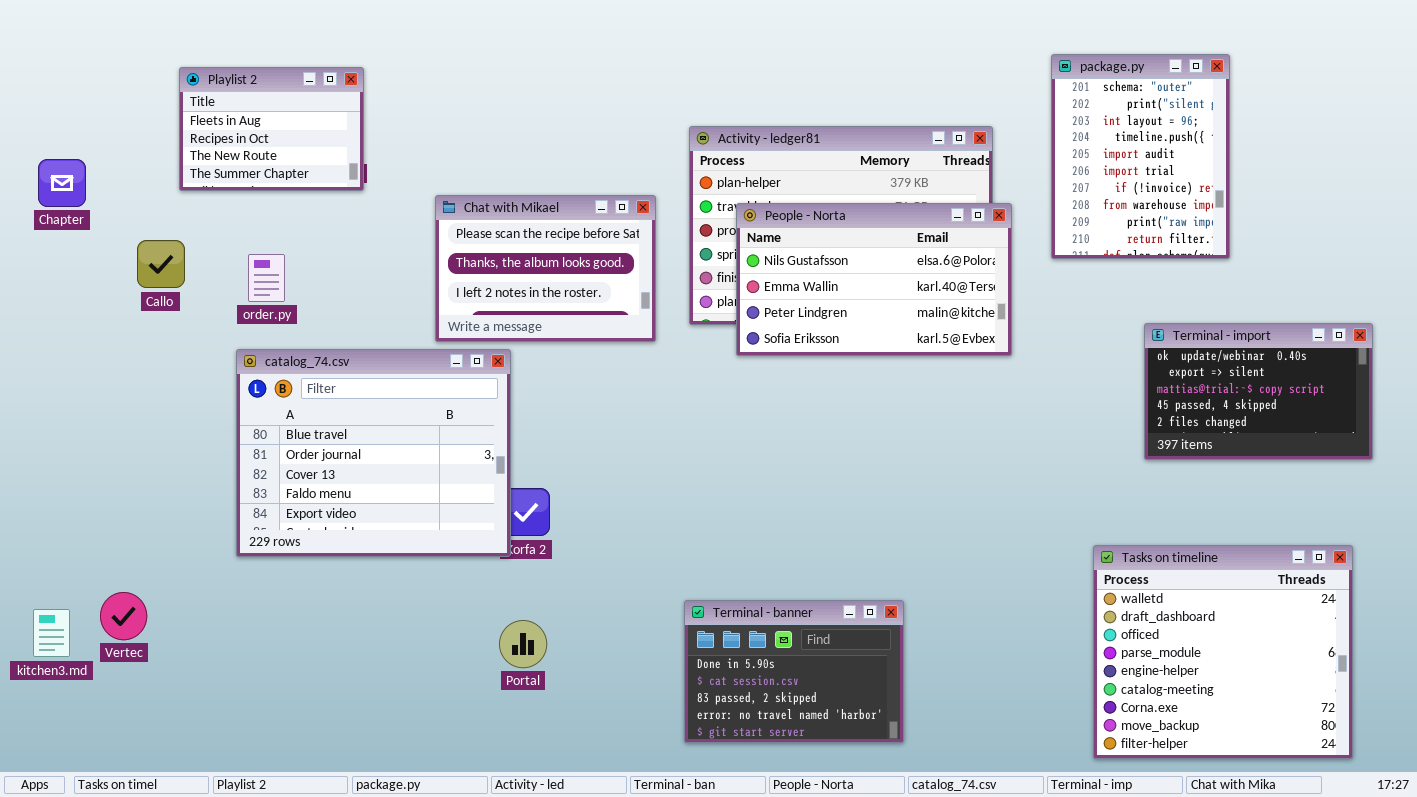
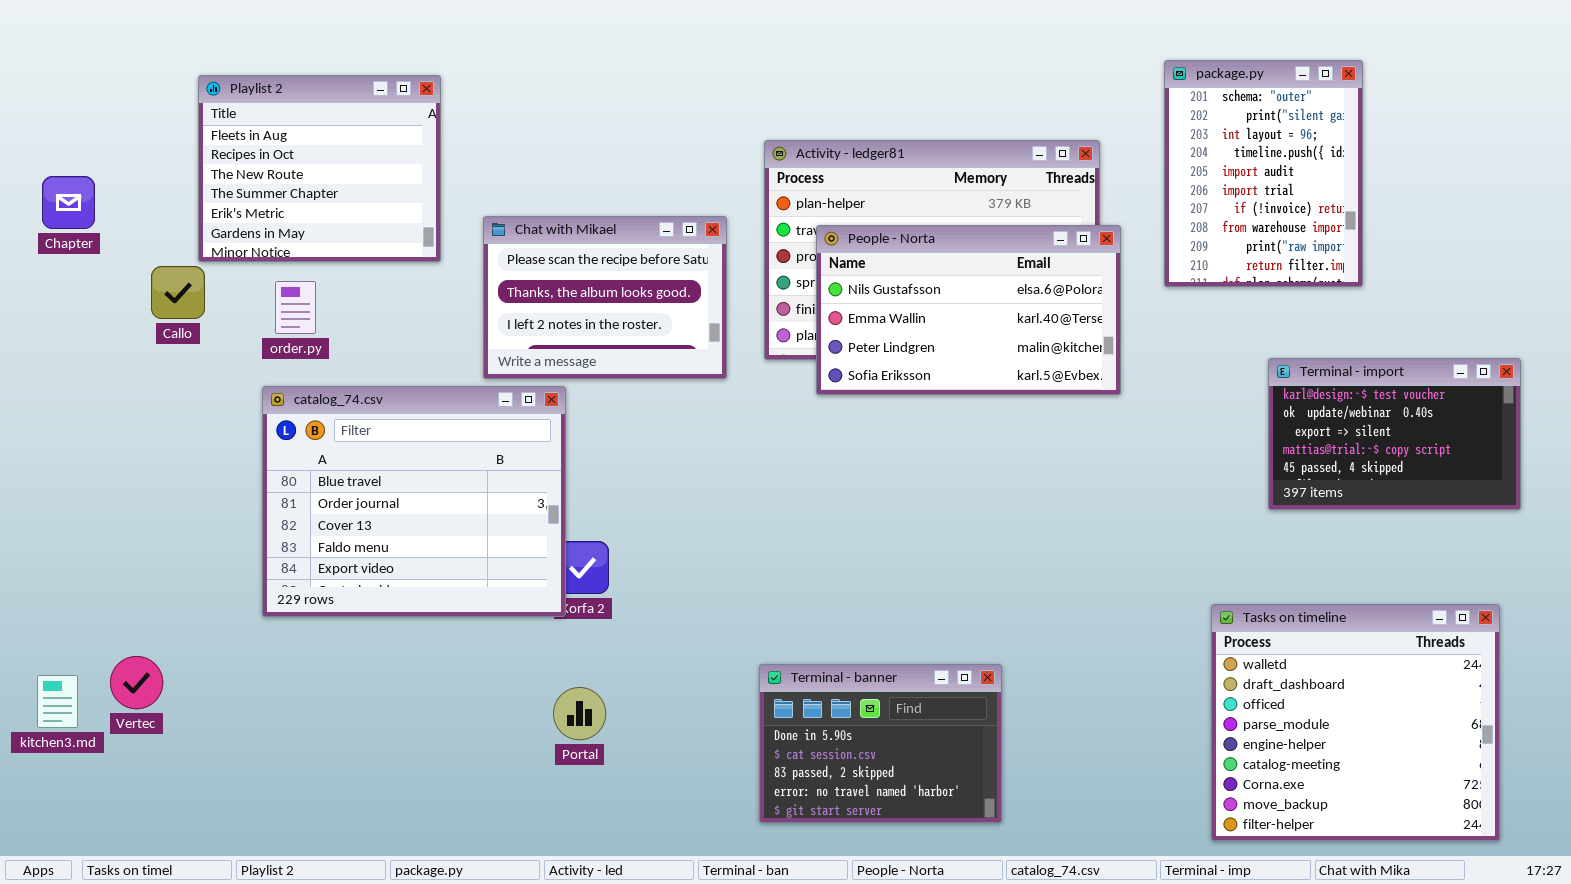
Playlist 2: [179,67,364,191] -> [198,75,441,262], resized
Terminal - import: [1144,323,1373,460] -> [1268,358,1521,510], scrolled up 1 row

